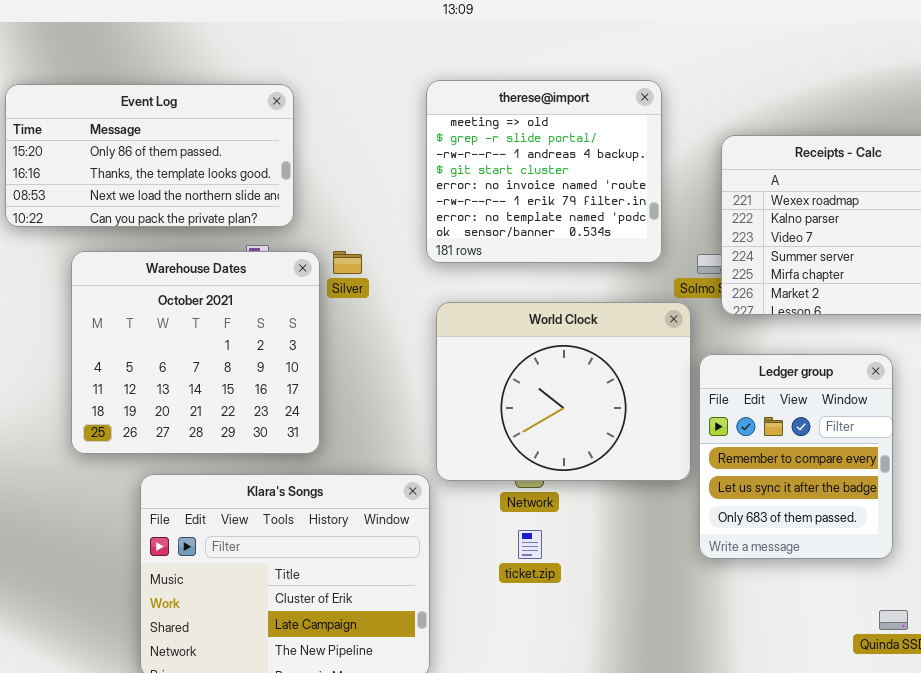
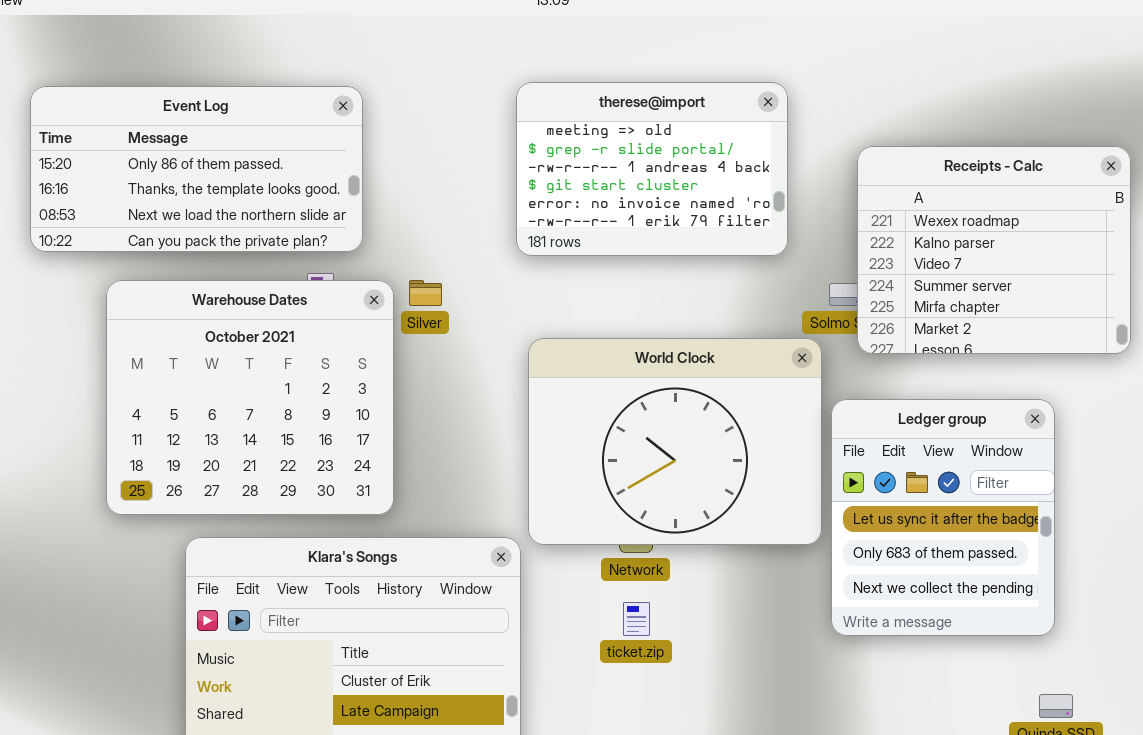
therese@import: [426,80,662,263] -> [516,82,788,256], resized
Ledger group: [699,354,893,559] -> [831,399,1055,636], scrolled down 1 row

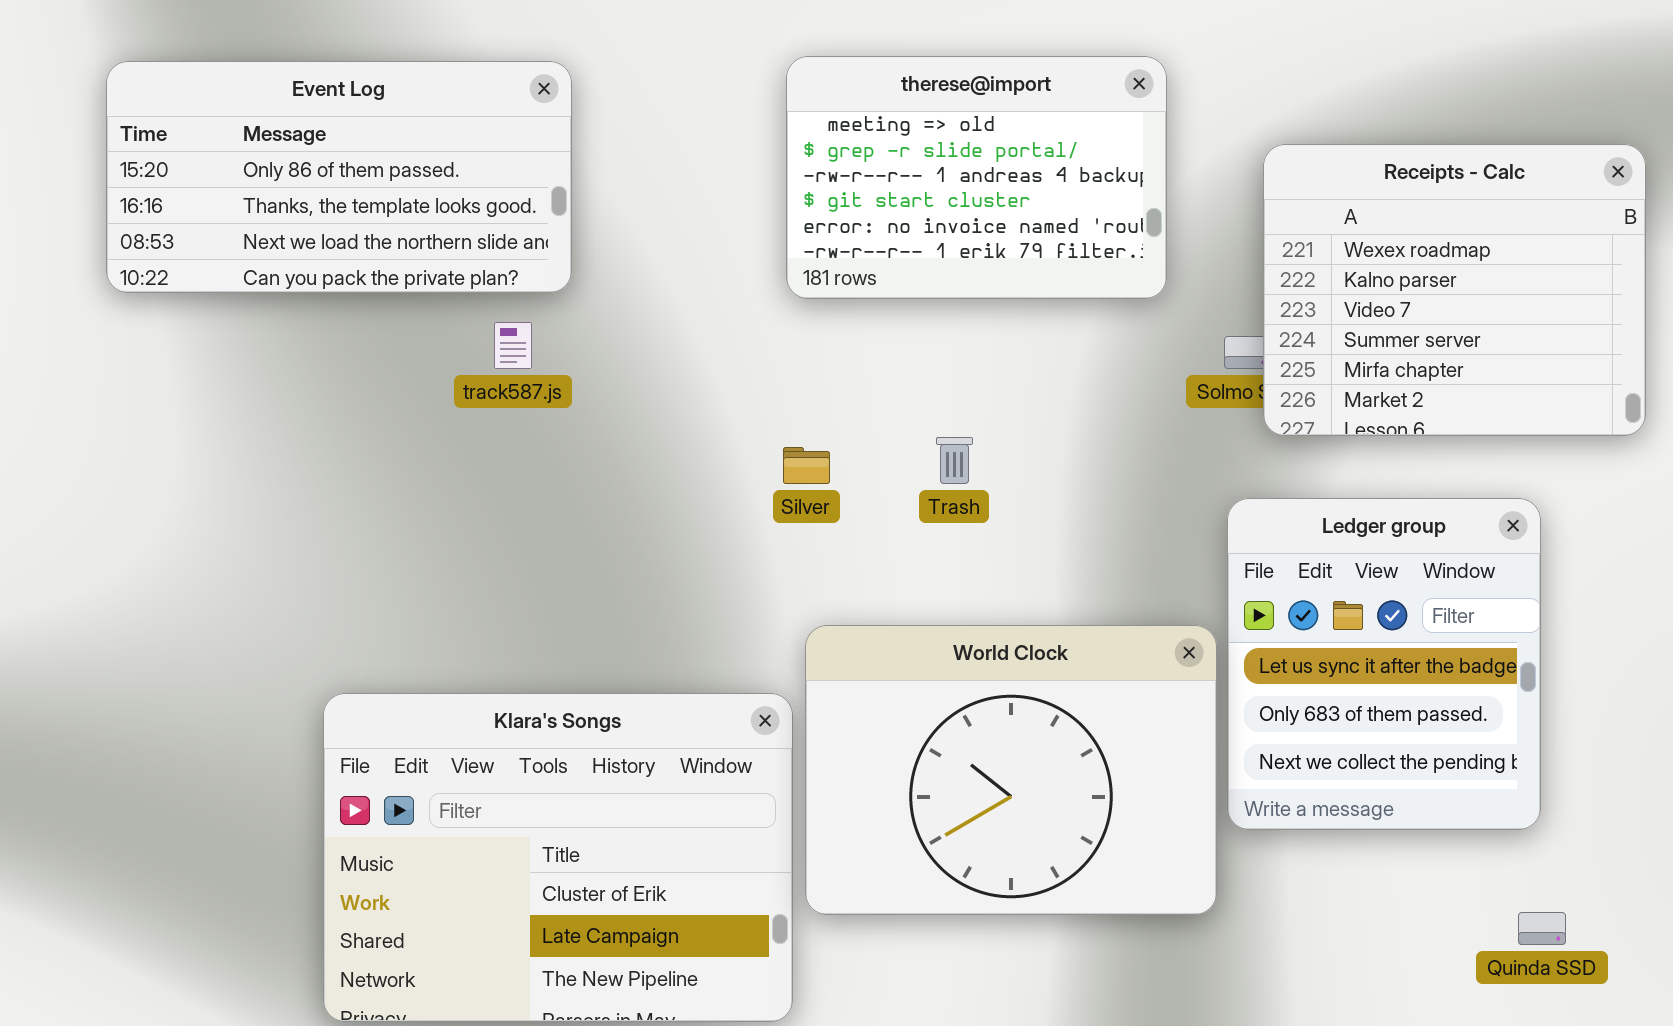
Warehouse Dates: [106,280,394,515] -> none, closed
Silver: [409,280,442,306] -> [783,447,830,484], moved
World Clock: [528,338,822,545] -> [805,625,1217,915], moved

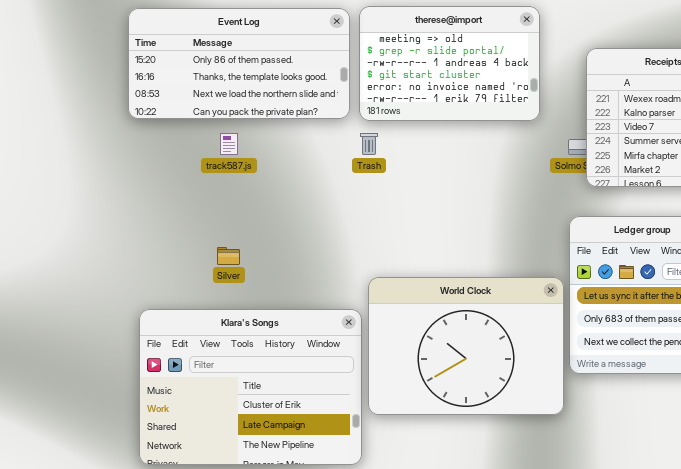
Event Log: [106,61,572,293] -> [128,8,350,119], moved
Trash: [936,437,973,484] -> [360,133,378,155], moved
Silver: [783,447,830,484] -> [217,247,240,265], moved

